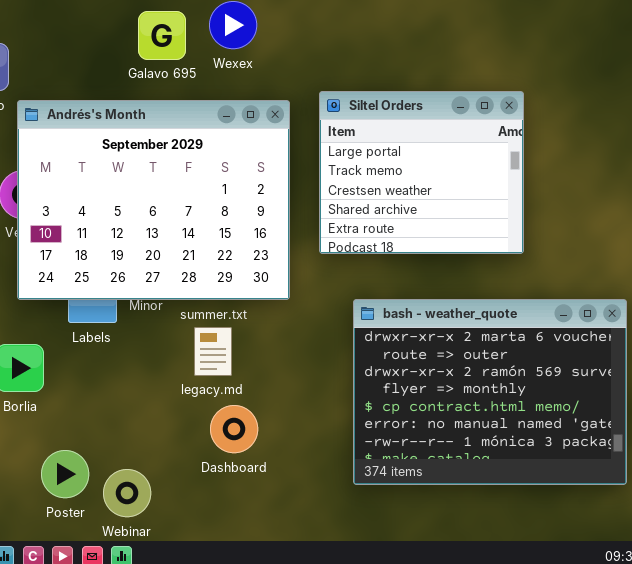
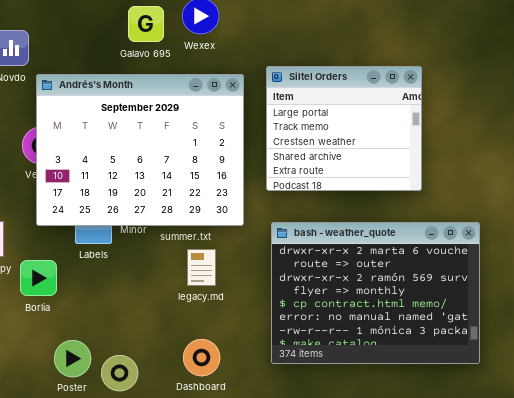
bash - weather_quote: [353,299,627,485] -> [271,222,480,364], moved
legacy.md: [194,327,232,376] -> [187,249,216,286], moved
Dashboard: [210,405,258,453] -> [183,339,220,376], moved

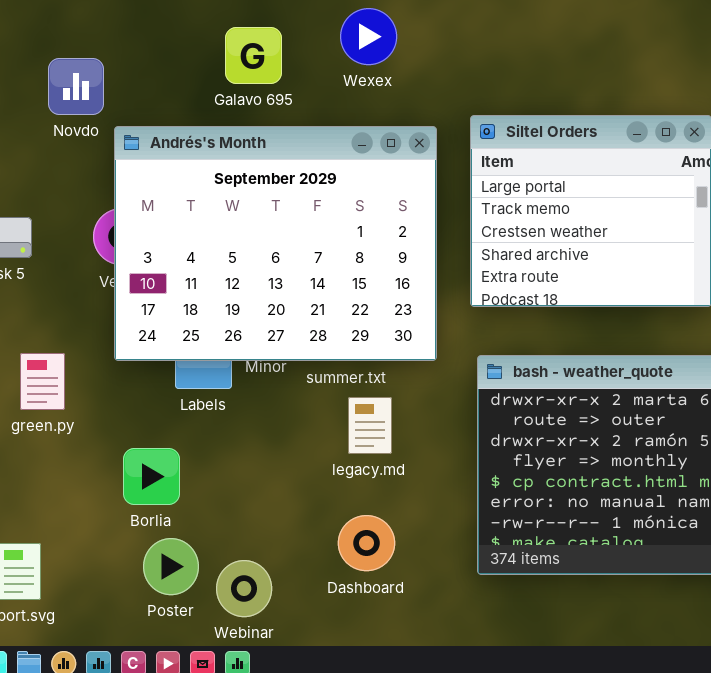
Galavo 695: [128,6,164,42] -> [225,27,282,84], moved
Borlia: [20,260,57,296] -> [123,448,180,505], moved
Dashboard: [183,339,220,376] -> [338,515,395,571], moved

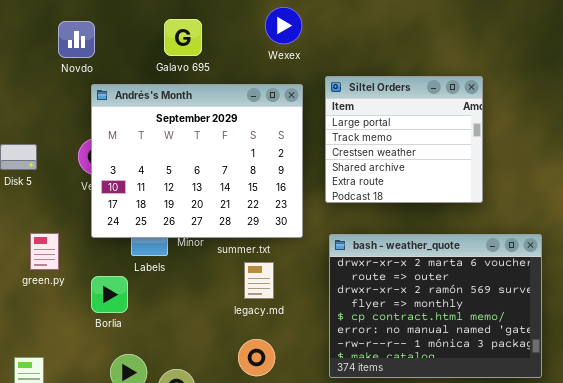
Wexex: [340,8,397,65] -> [265,7,302,44], moved
Novdo: [48,58,104,115] -> [58,21,95,58], moved
Borlia: [123,448,180,505] -> [91,276,128,313], moved

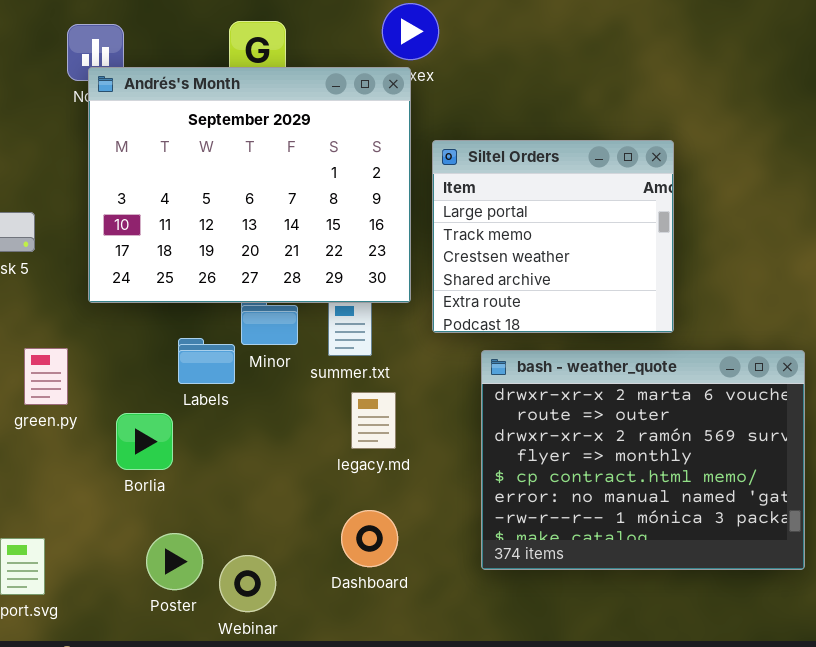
Siltel Orders: [325,76,483,203] -> [432,140,674,333], moved
Andrés's Month: [91,84,303,238] -> [88,67,411,303], moved

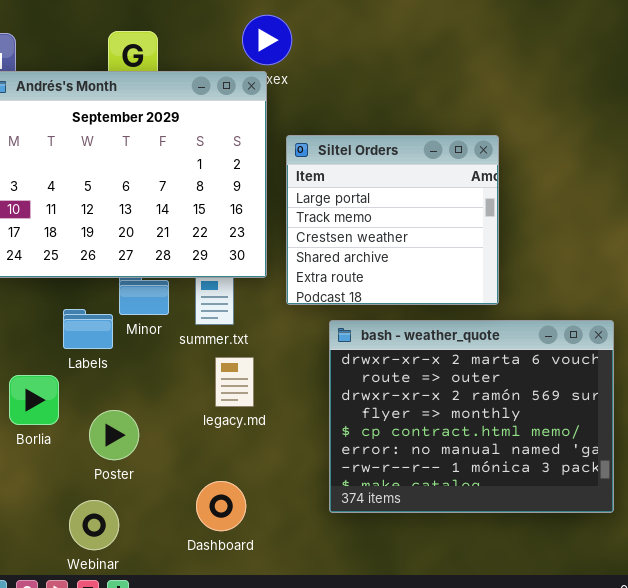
Dashboard: [341,510,398,567] -> [196,481,246,531], moved
Poster: [146,533,203,590] -> [89,410,139,460], moved
Webinar: [219,555,276,612] -> [69,500,119,550], moved

